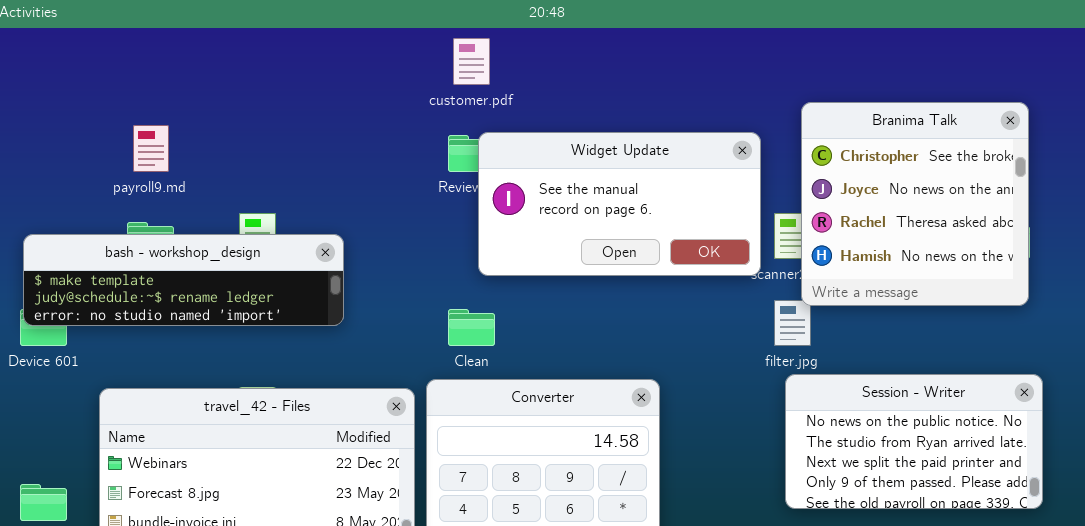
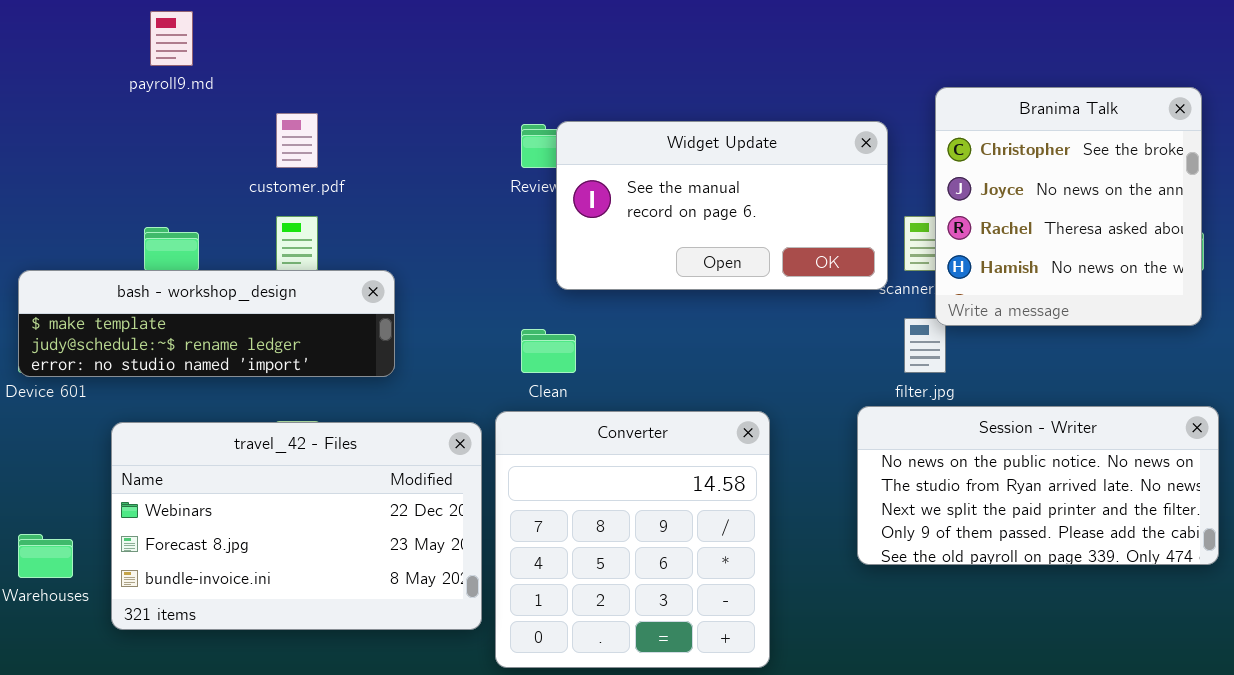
customer.pdf: [453,38,490,85] -> [276,113,318,168], moved
payroll9.md: [133,125,169,172] -> [150,11,193,66], moved
bash - workshop_design: [23,234,344,326] -> [18,270,395,377], moved
Session - Writer: [785,374,1043,509] -> [857,406,1219,565], resized

